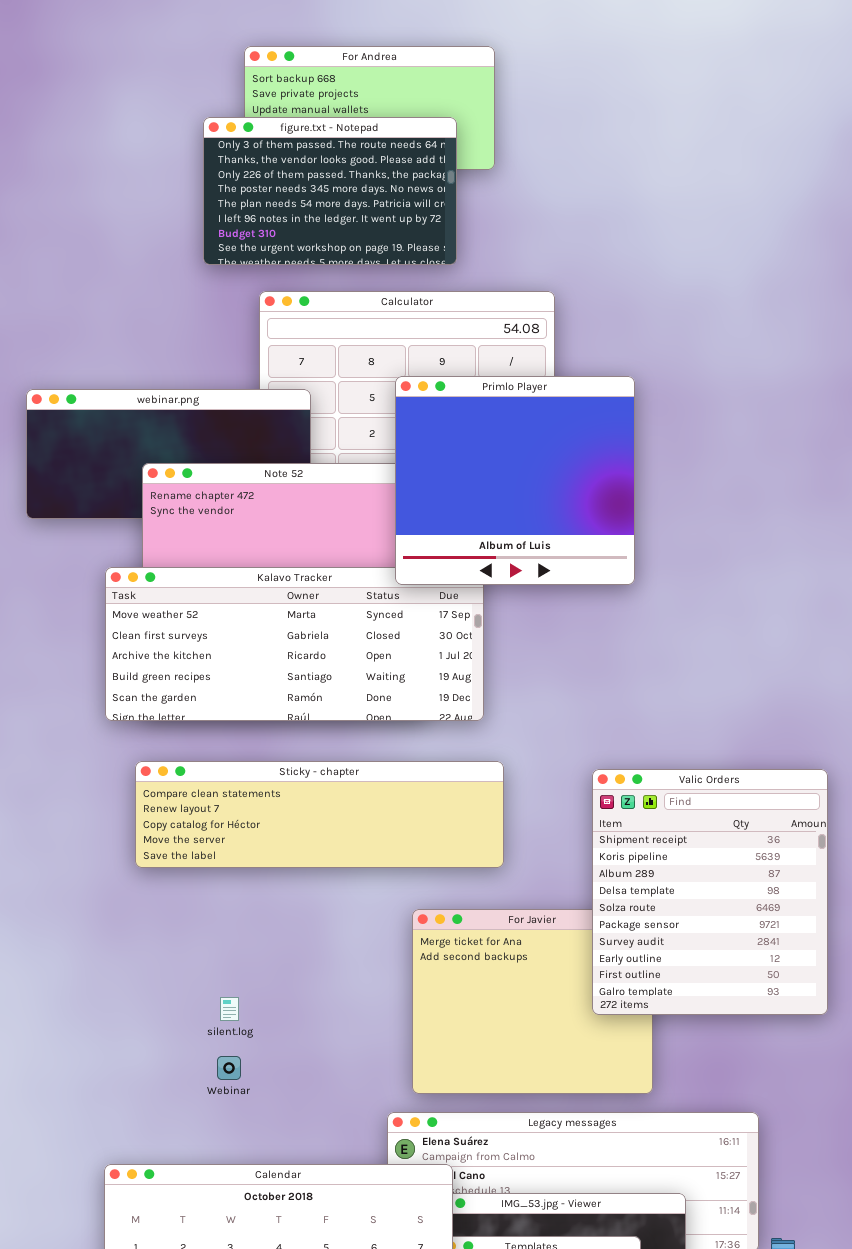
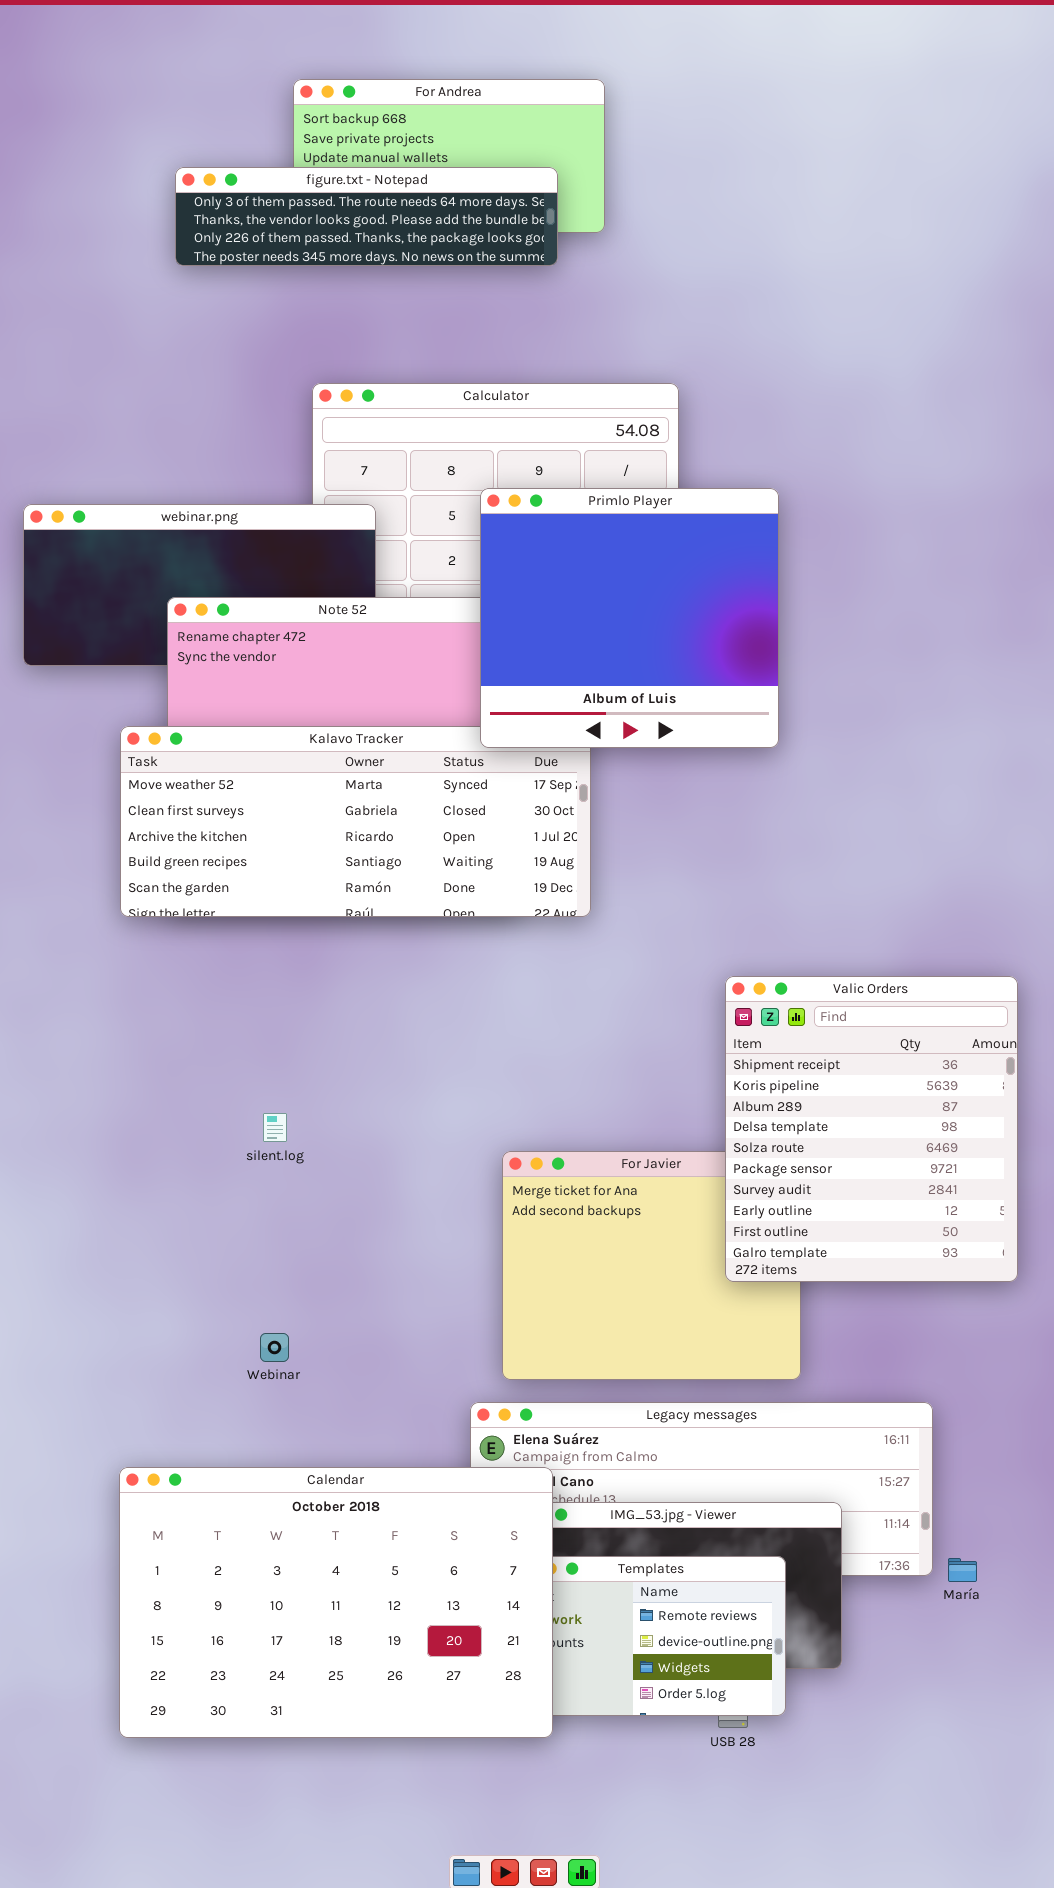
figure.txt - Notepad: [203,117,457,265] -> [175,167,558,266], resized
Sticky - chapter: [135,761,504,868] -> none, closed
silent.log: [220,997,239,1021] -> [263,1113,287,1142], moved

